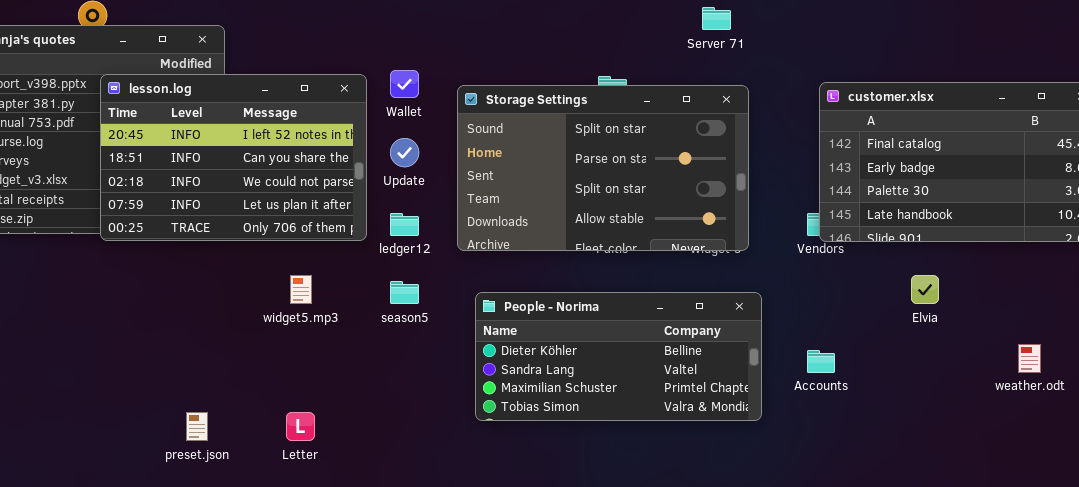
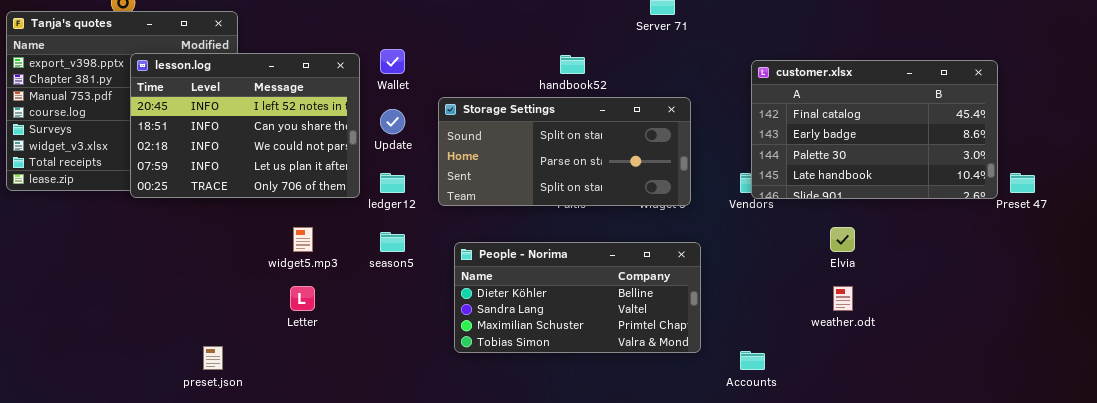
Storage Settings: [457,85,749,251] -> [438,97,691,206], resized
weather.odt: [1018,344,1041,373] -> [833,286,853,311], moved
Accounts: [807,350,835,373] -> [740,351,765,370], moved
Letter: [286,412,315,441] -> [290,286,315,311], moved

